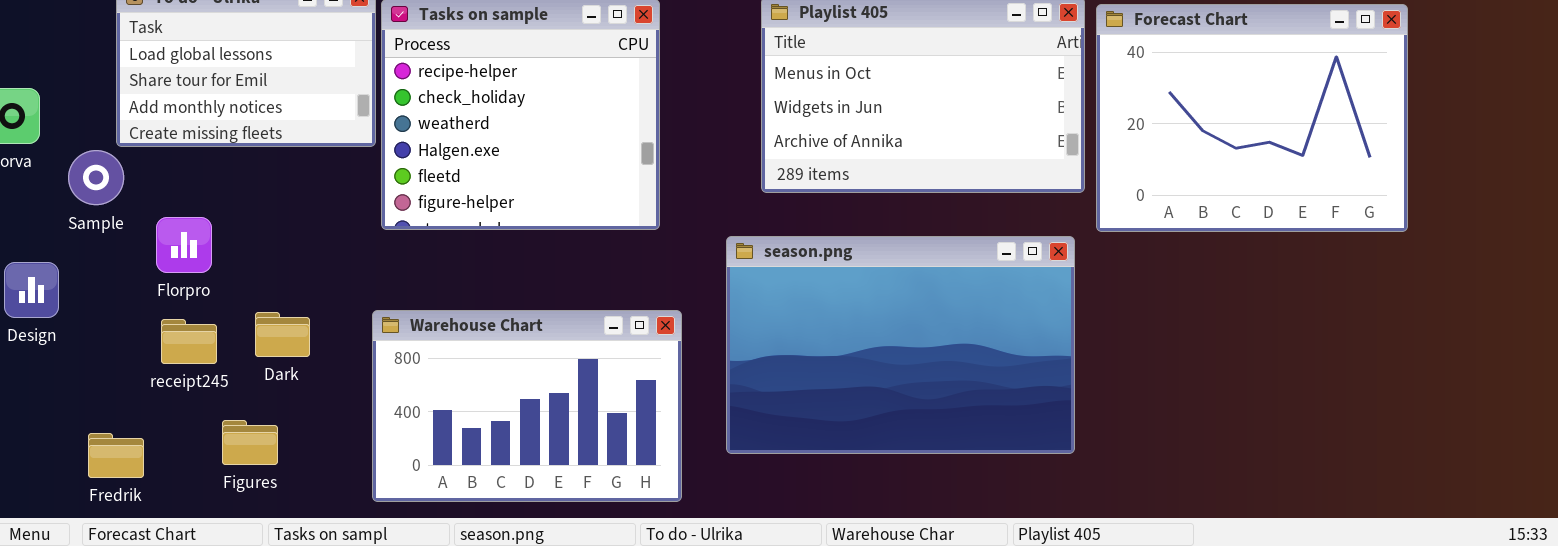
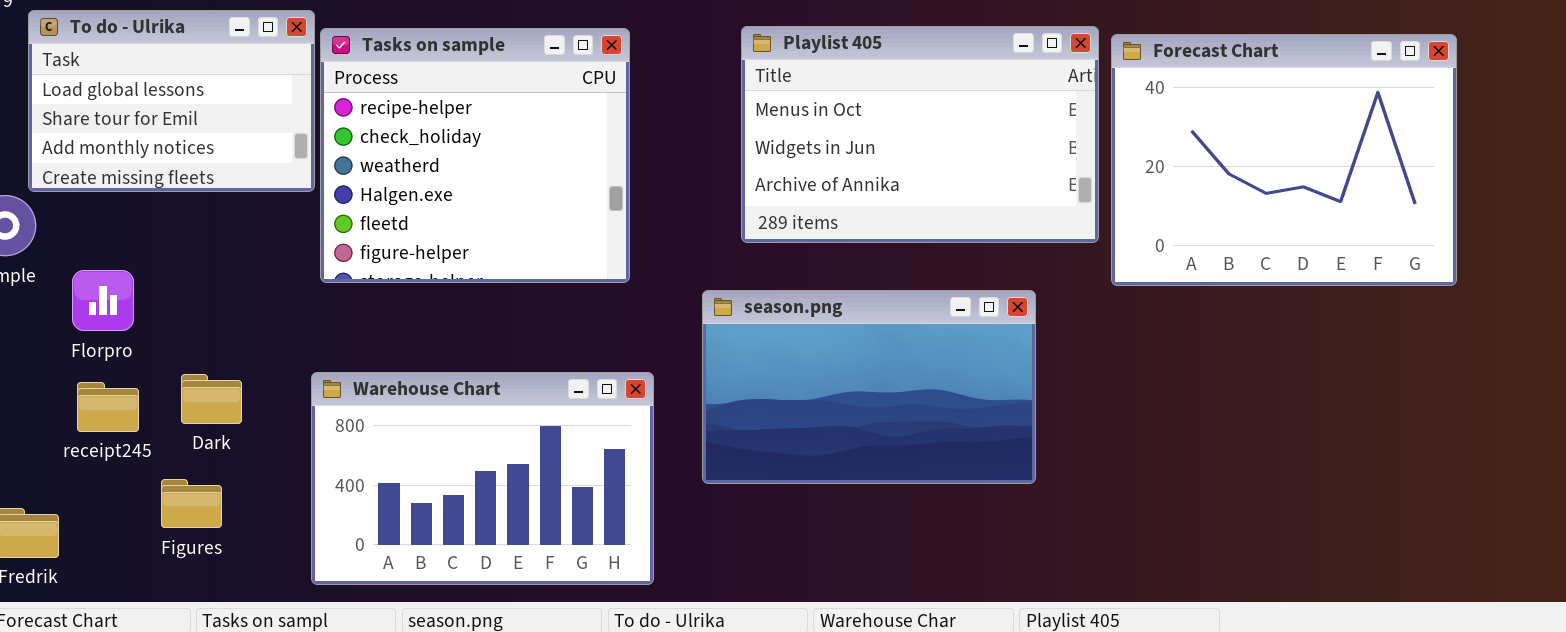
season.png: [726,236,1075,454] -> [702,290,1036,484], resized
Figures: [222,420,278,465] -> [161,479,222,528], moved

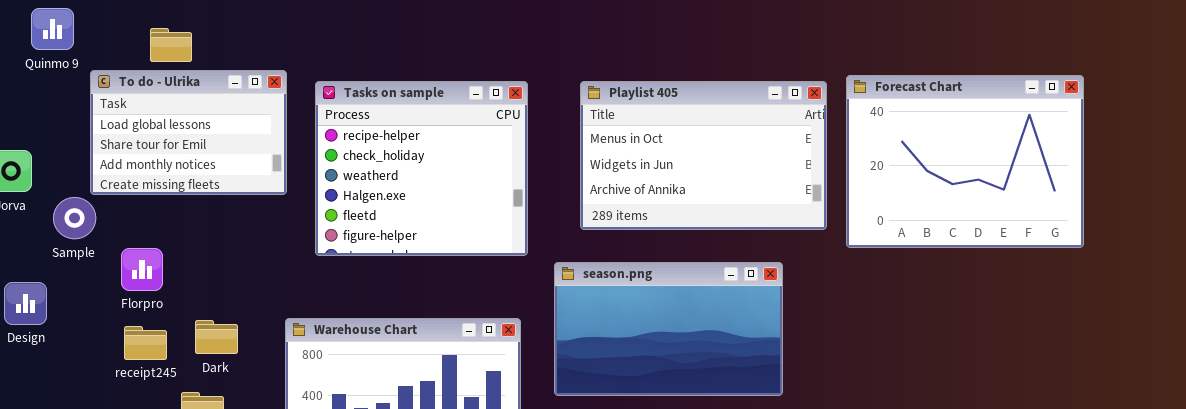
Tasks on sample: [320,28,630,283] -> [315,81,528,256], moved
Forecast Chart: [1111,34,1457,286] -> [846,75,1084,248], moved

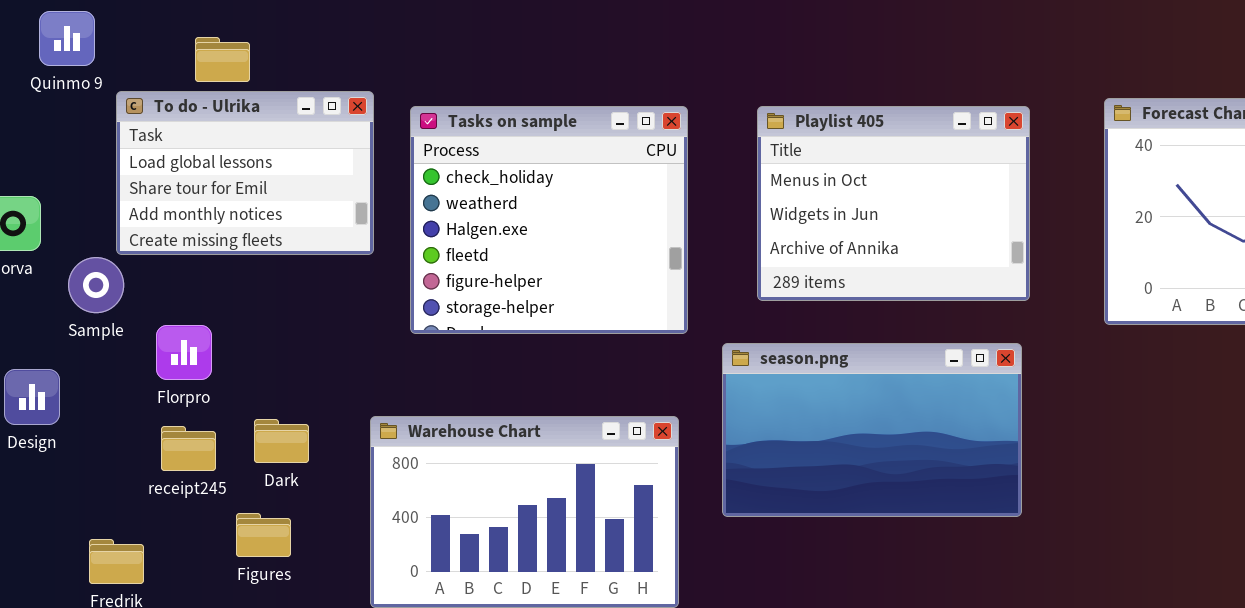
Tasks on sample: [315,81,528,256] -> [410,106,688,334], scrolled down 1 row
Playlist 405: [580,81,827,230] -> [757,106,1030,301], resized

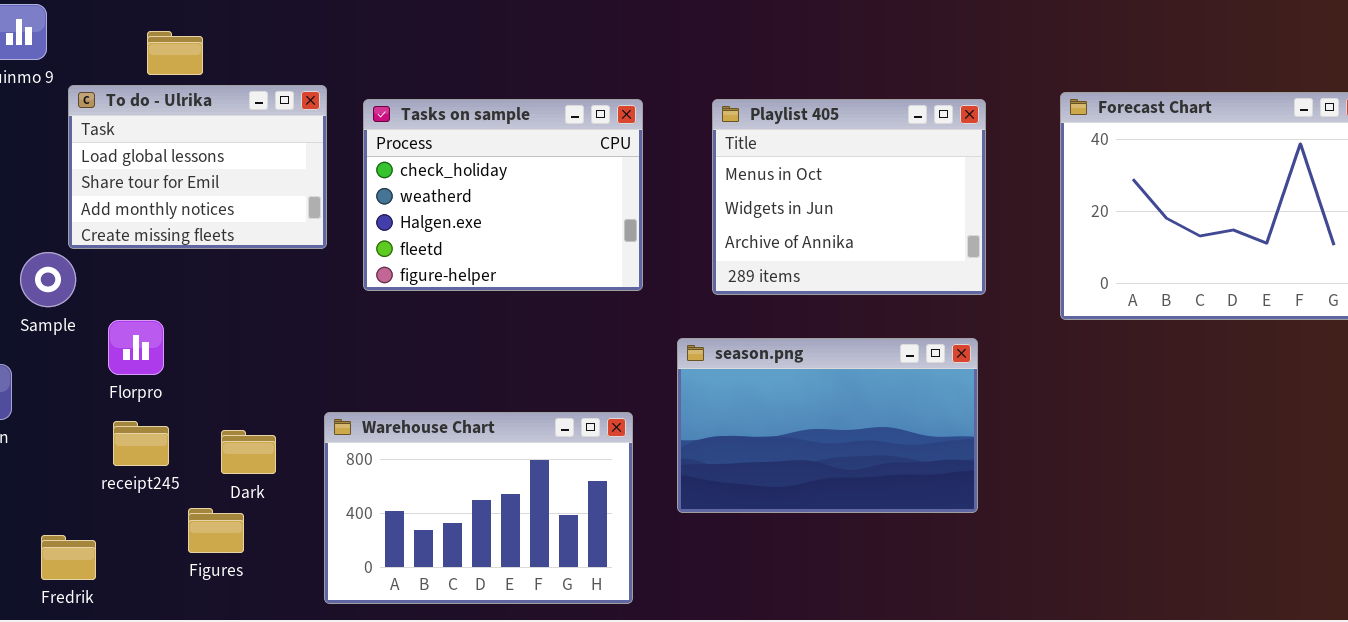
Tasks on sample: [410,106,688,334] -> [363,99,643,291], resized
Dark: [254,419,309,463] -> [221,430,276,474], moved

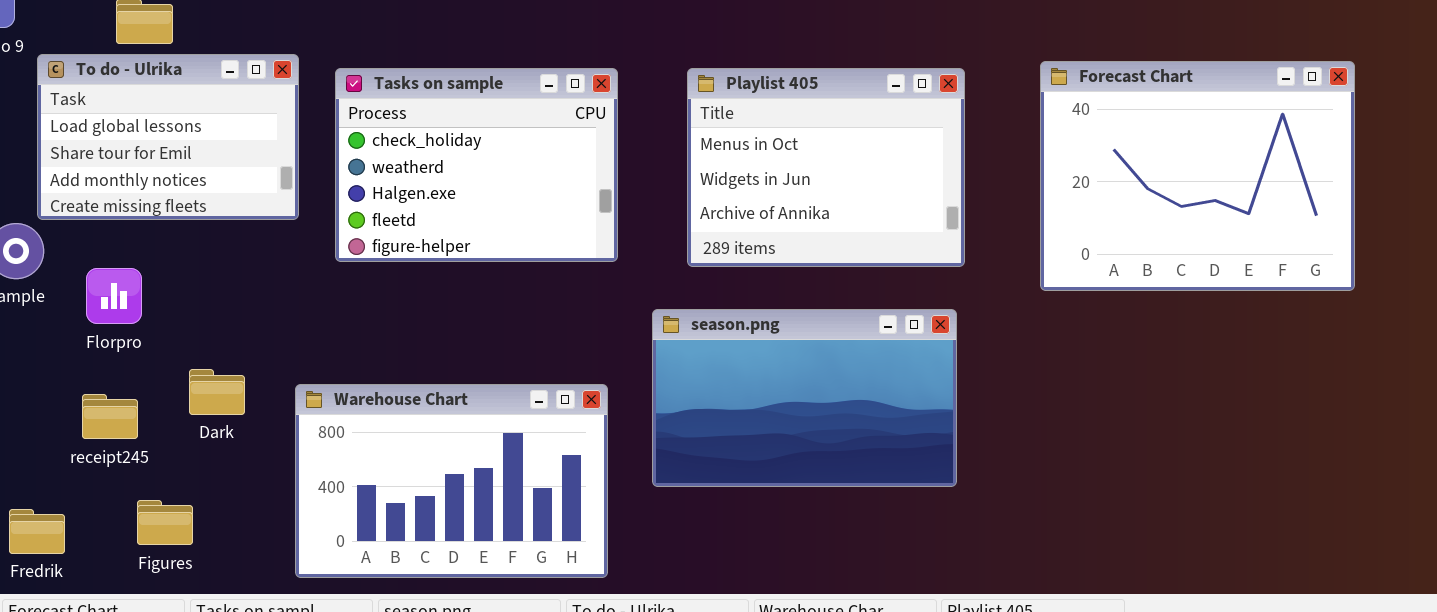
Florpro: [108,320,164,375] -> [86,268,142,324], moved
Dark: [221,430,276,474] -> [189,369,245,415], moved
Figures: [188,508,244,553] -> [137,500,193,545], moved

